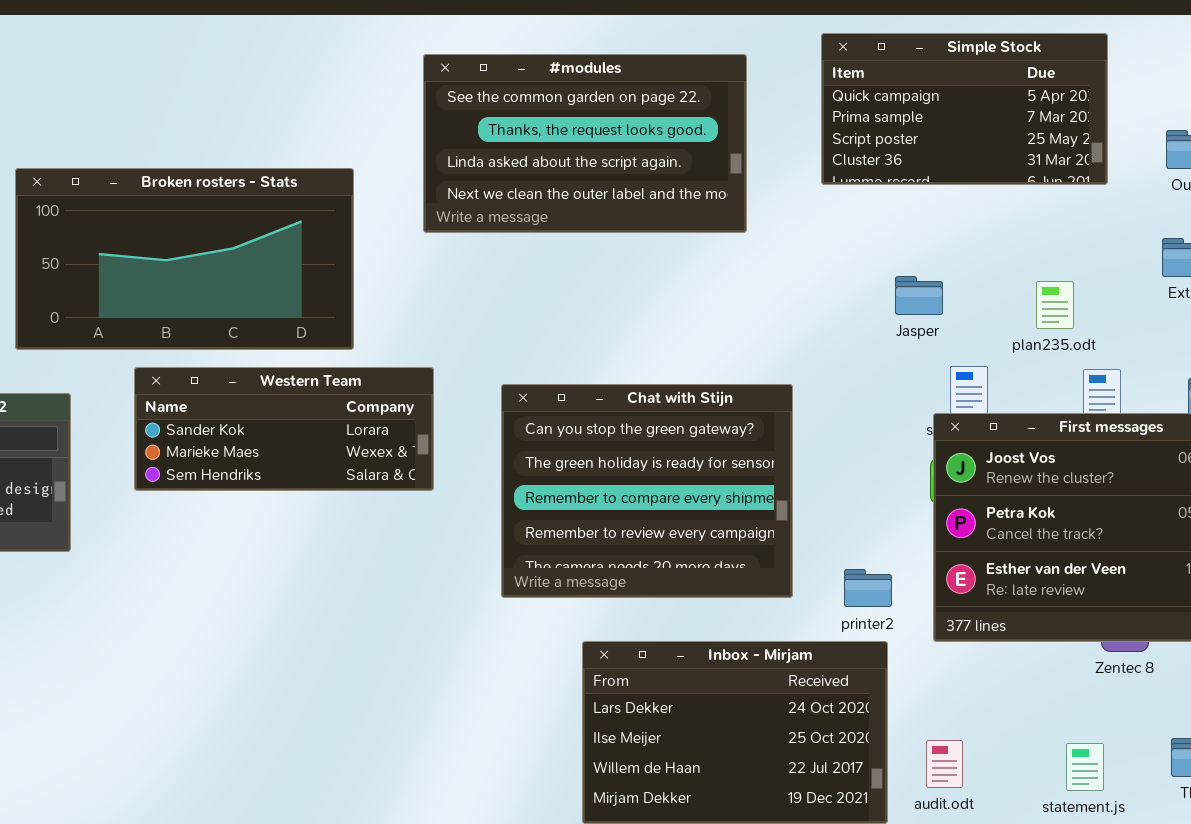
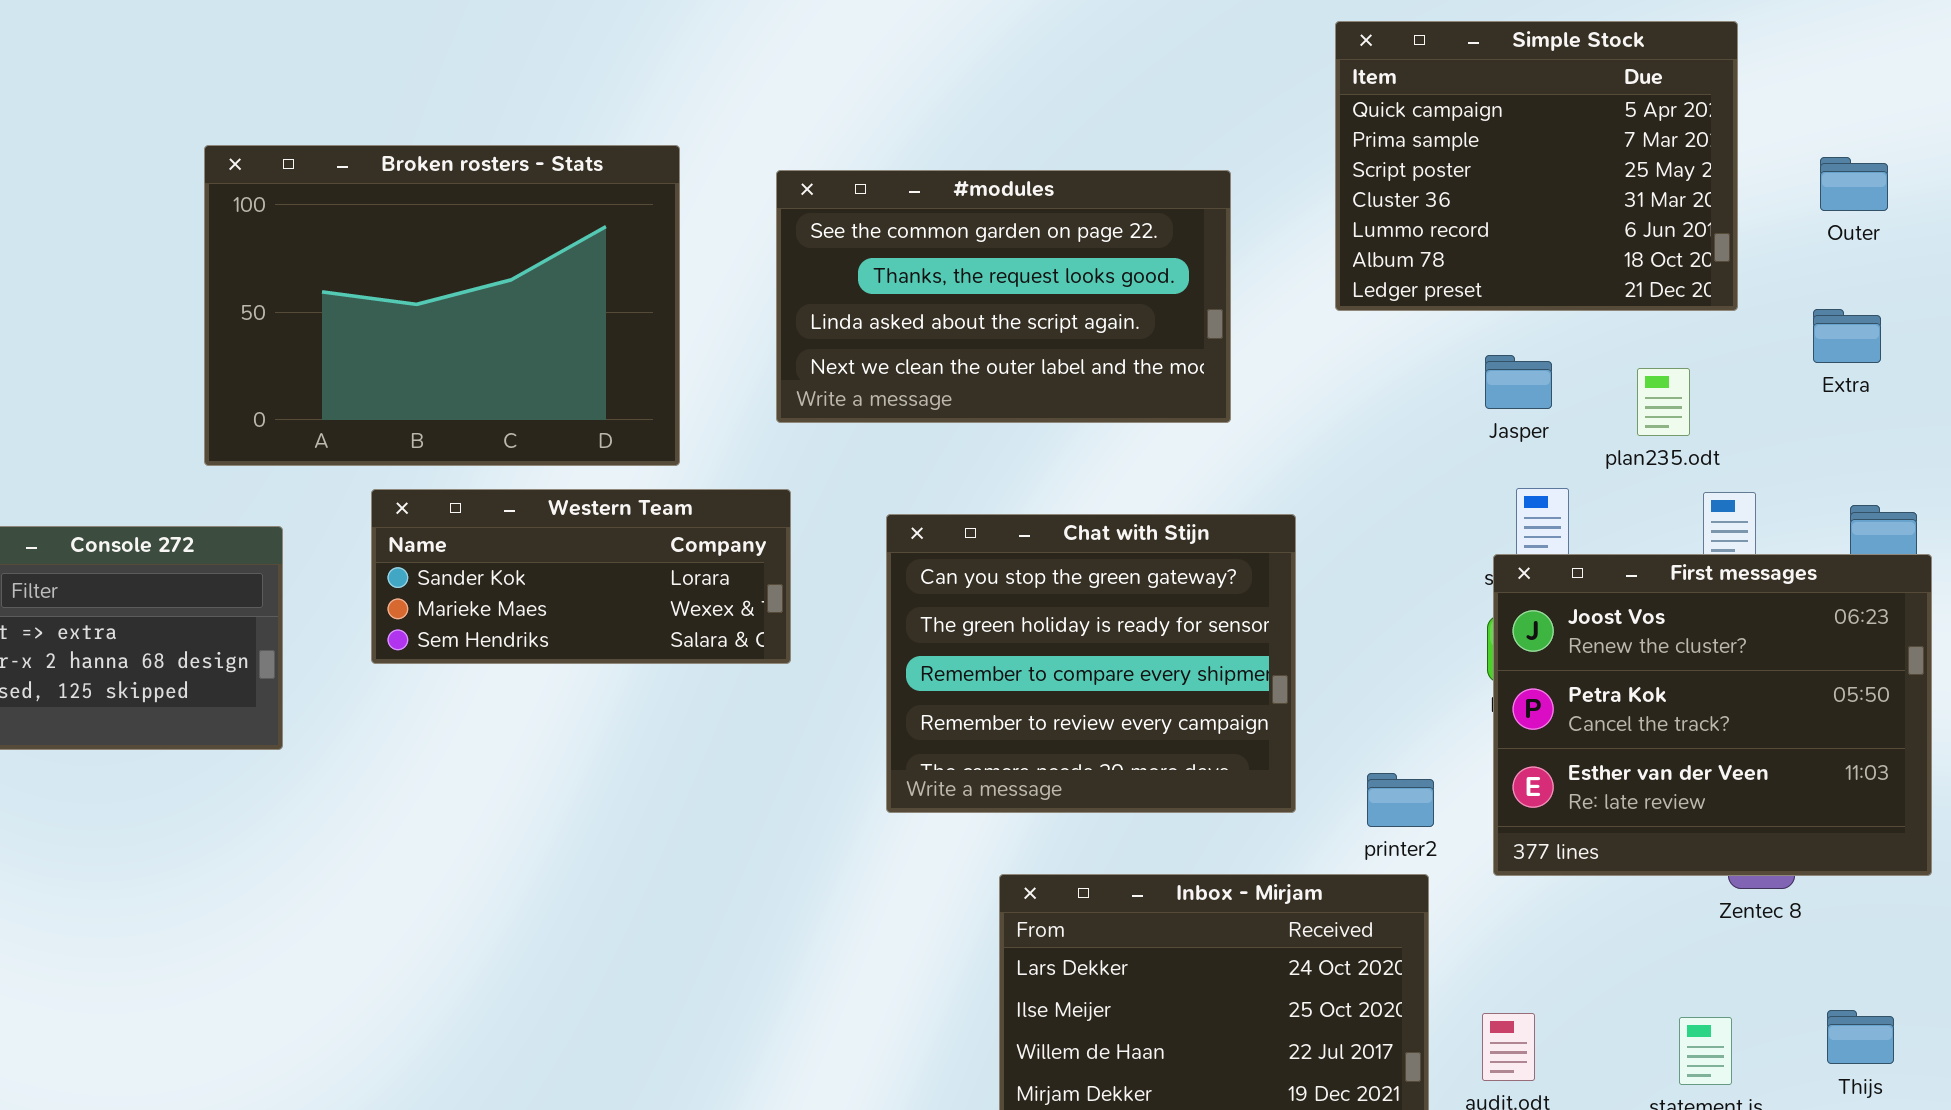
Simple Stock: [821,33,1108,185] -> [1335,21,1738,311], resized
#modules: [423,54,747,233] -> [776,170,1231,423], moved
Broken rosters - Stats: [15,168,354,350] -> [204,145,680,466], resized
Jasper: [895,276,943,315] -> [1485,355,1552,409], moved

